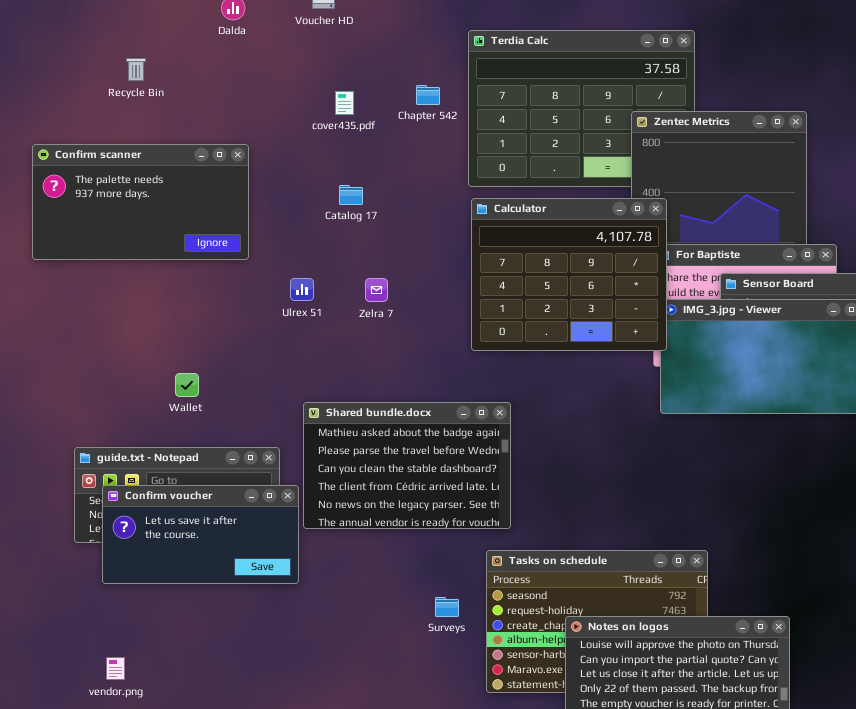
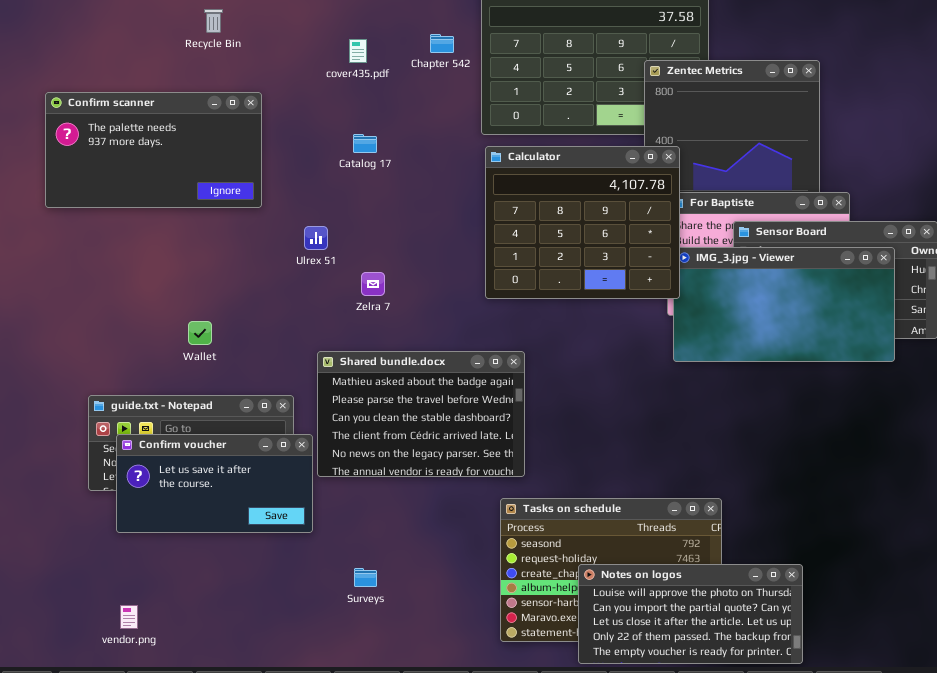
Recycle Bin: [126,58,146,81] -> [204,9,223,33], moved
Zelra 7: [365,278,388,302] -> [361,272,385,296], moved
Surveys: [435,597,459,617] -> [354,568,377,587], moved

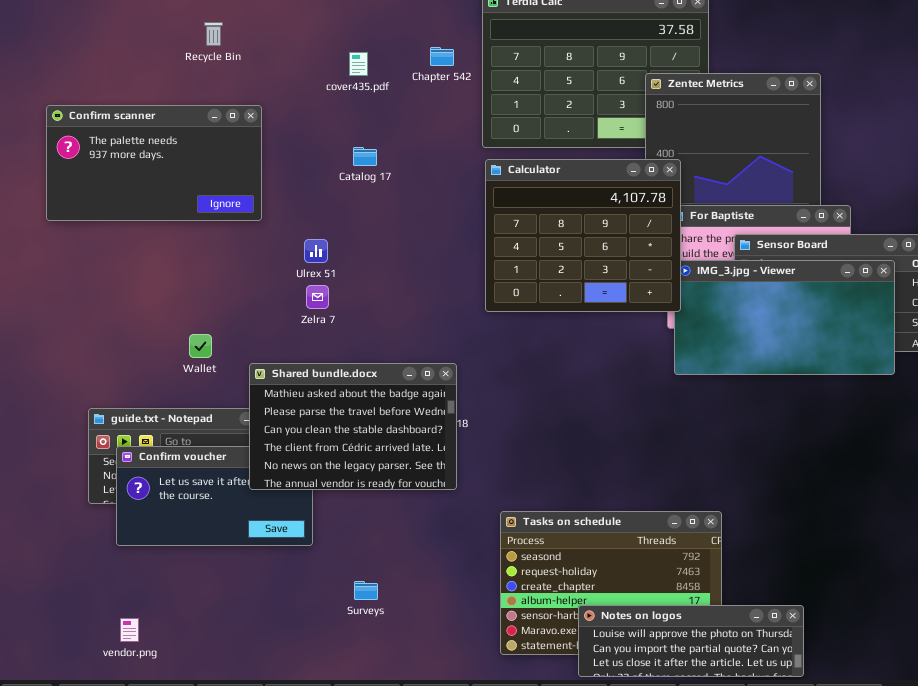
Zelra 7: [361,272,385,296] -> [306,285,329,309], moved
Shared bundle.docx: [317,351,525,477] -> [249,363,457,490], moved
Notes on logos: [578,564,803,664] -> [578,605,804,677], resized

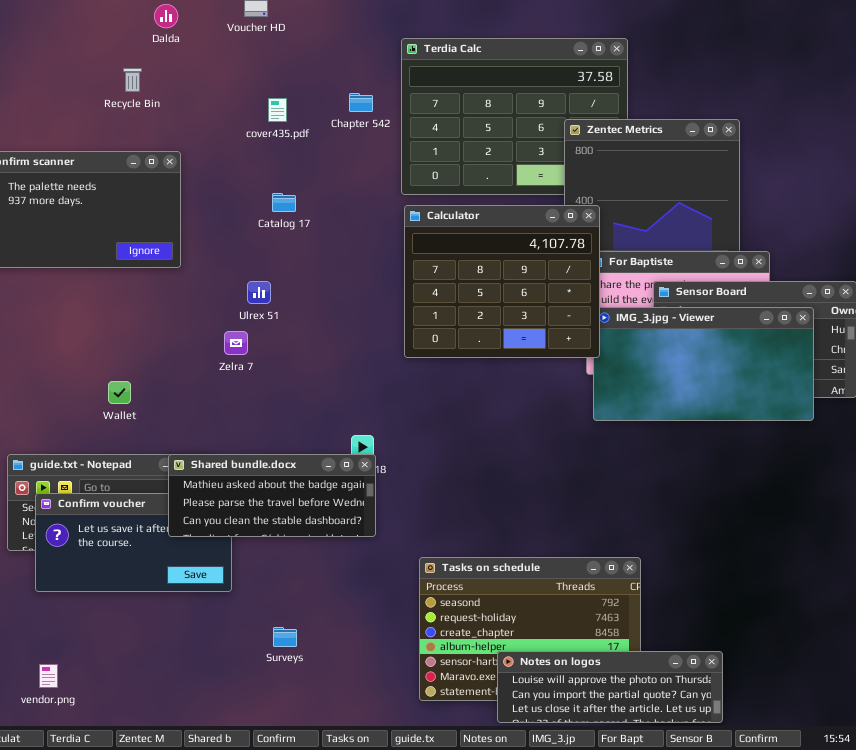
Ulrex 51: [304,239,328,263] -> [247,281,271,304], moved
Shared bundle.docx: [249,363,457,490] -> [168,454,376,537], resized

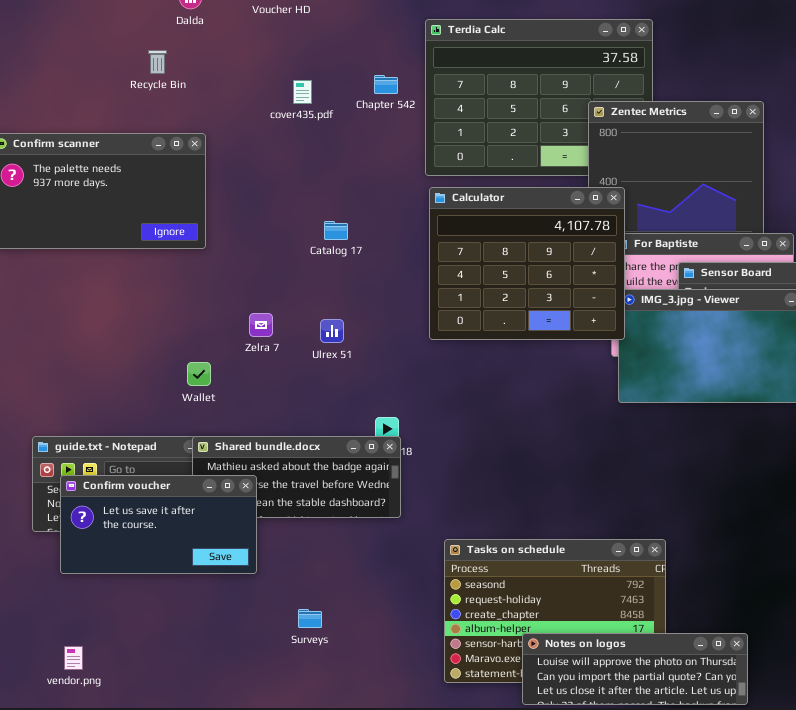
Catalog 17: [272,193,296,212] -> [324,221,348,240], moved
Ulrex 51: [247,281,271,304] -> [320,319,344,343], moved
Wallet: [108,381,131,404] -> [187,362,211,386], moved
Confirm voucher: [35,493,232,592] -> [60,475,257,574], raised

